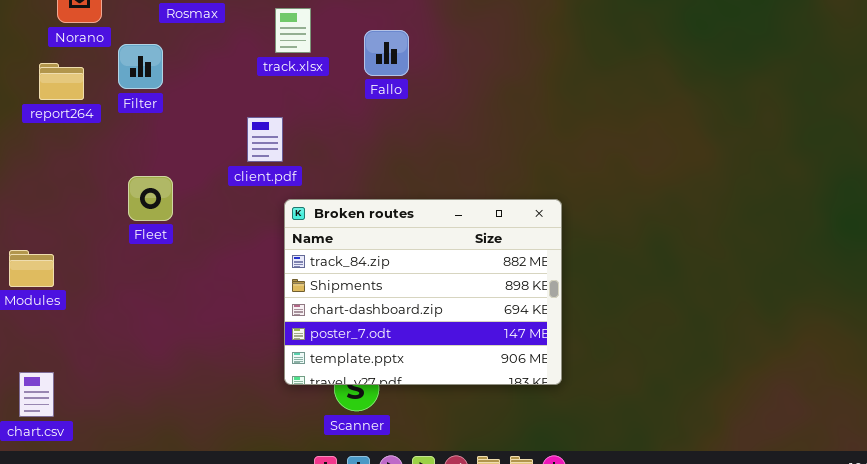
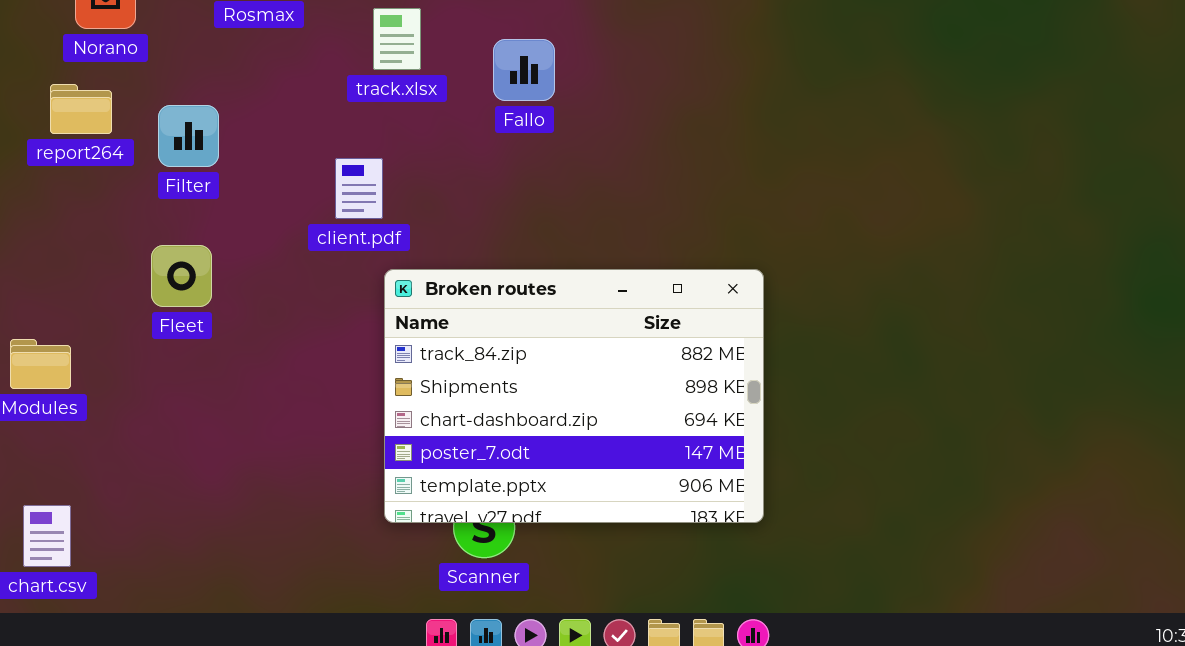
Filter: [118,44,163,89] -> [158,105,219,167], moved
Fleet: [128,176,173,221] -> [151,245,212,307], moved

